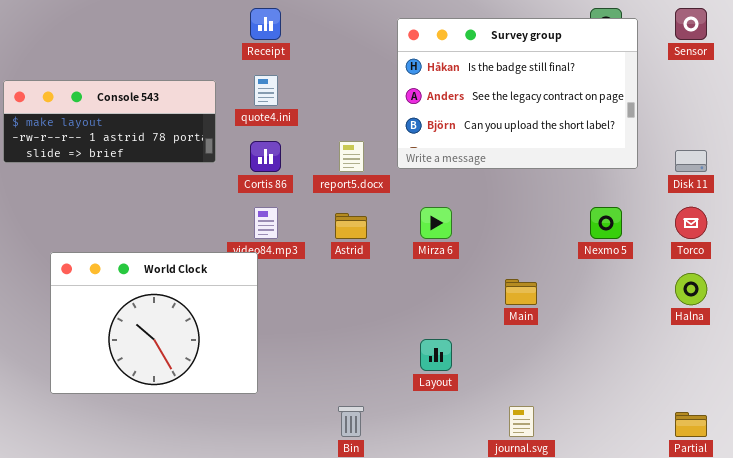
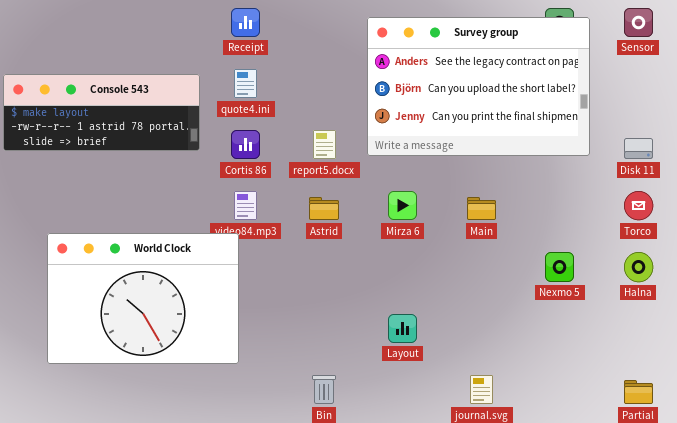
Survey group: [397,18,638,169] -> [367,17,590,156], scrolled down 1 row
Nexmo 5: [590,207,622,239] -> [545,252,574,282], moved
Main: [505,279,537,305] -> [467,197,496,220], moved

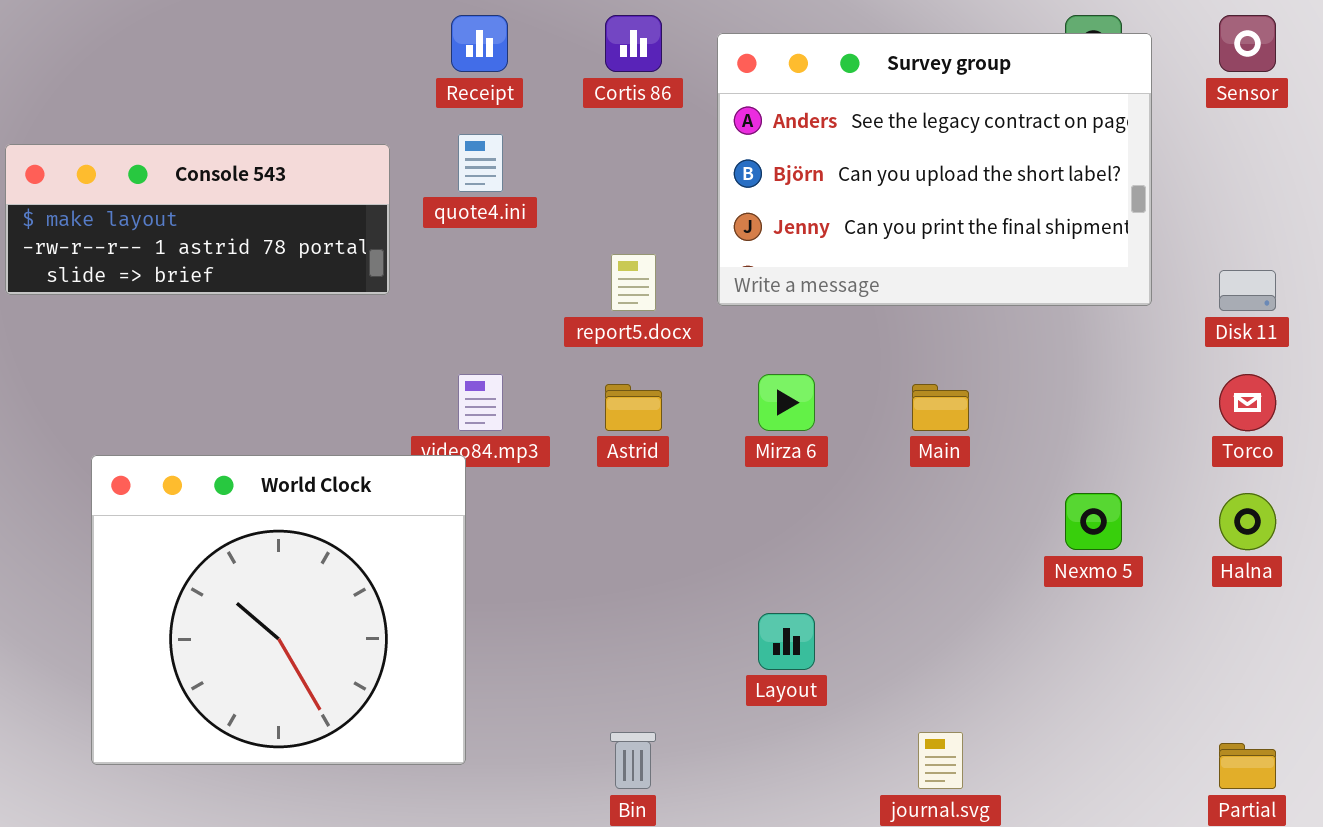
Cortis 86: [231,130,260,159] -> [605,15,662,72], moved
World Clock: [47,233,239,364] -> [91,455,466,765], resized

